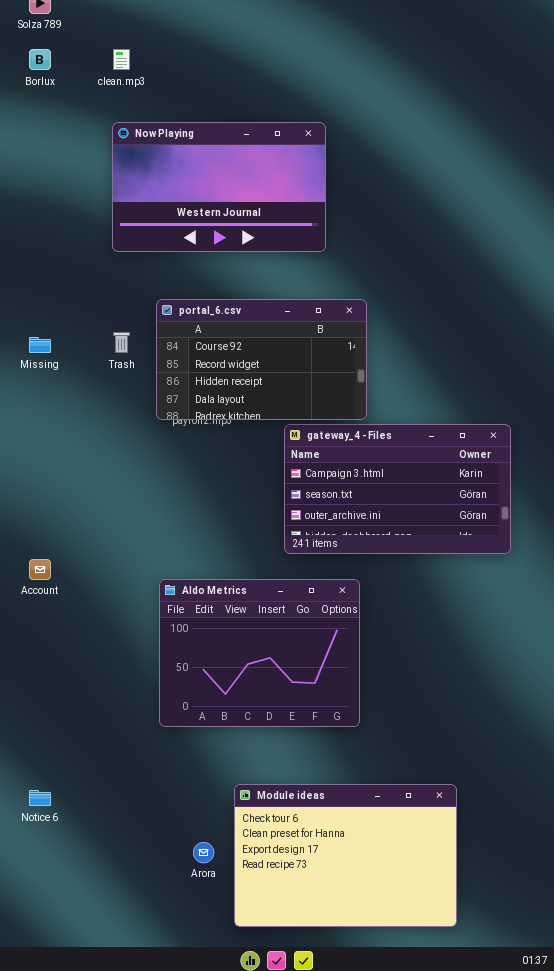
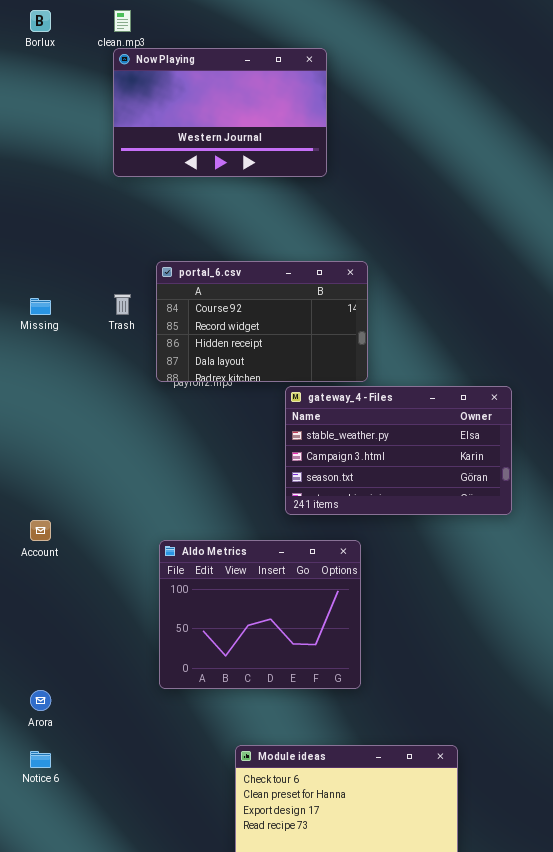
Now Playing: [112,122,326,252] -> [113,48,327,177], moved
gateway_4 - Files: [284,424,511,554] -> [285,386,512,515], scrolled up 1 row
Arora: [193,842,214,863] -> [30,690,51,711], moved

